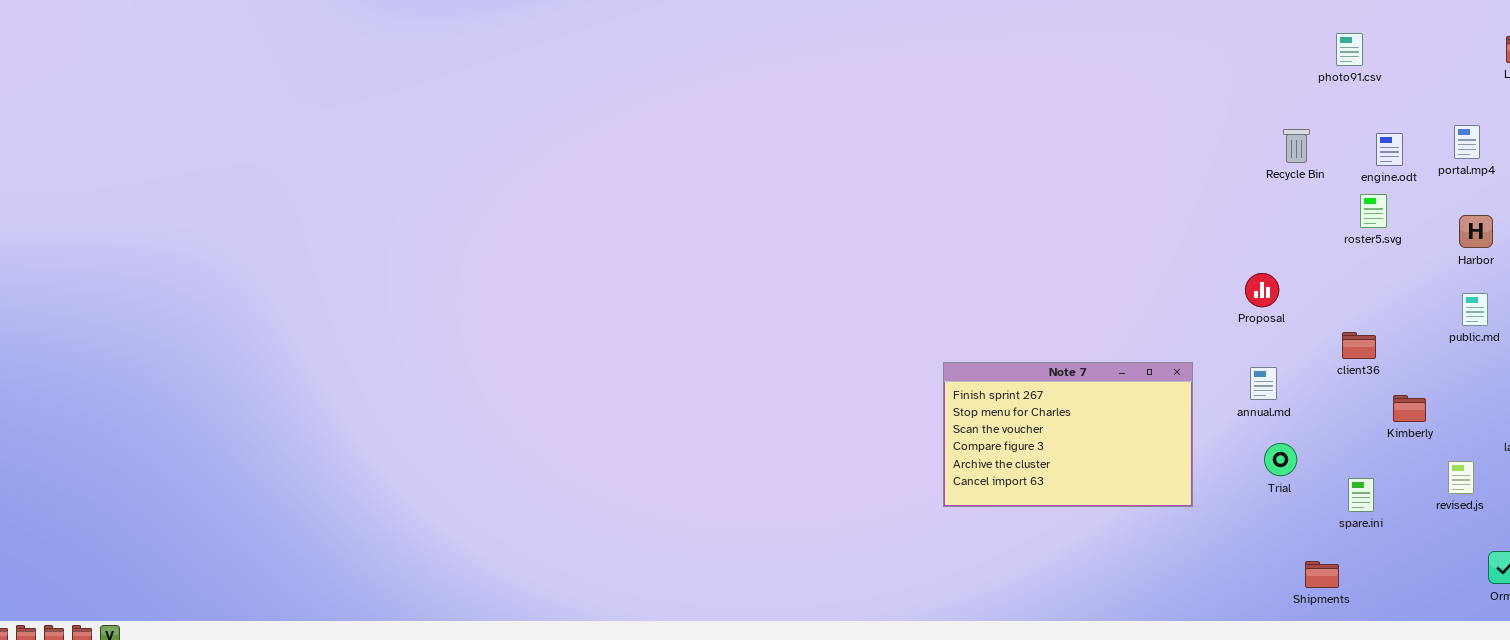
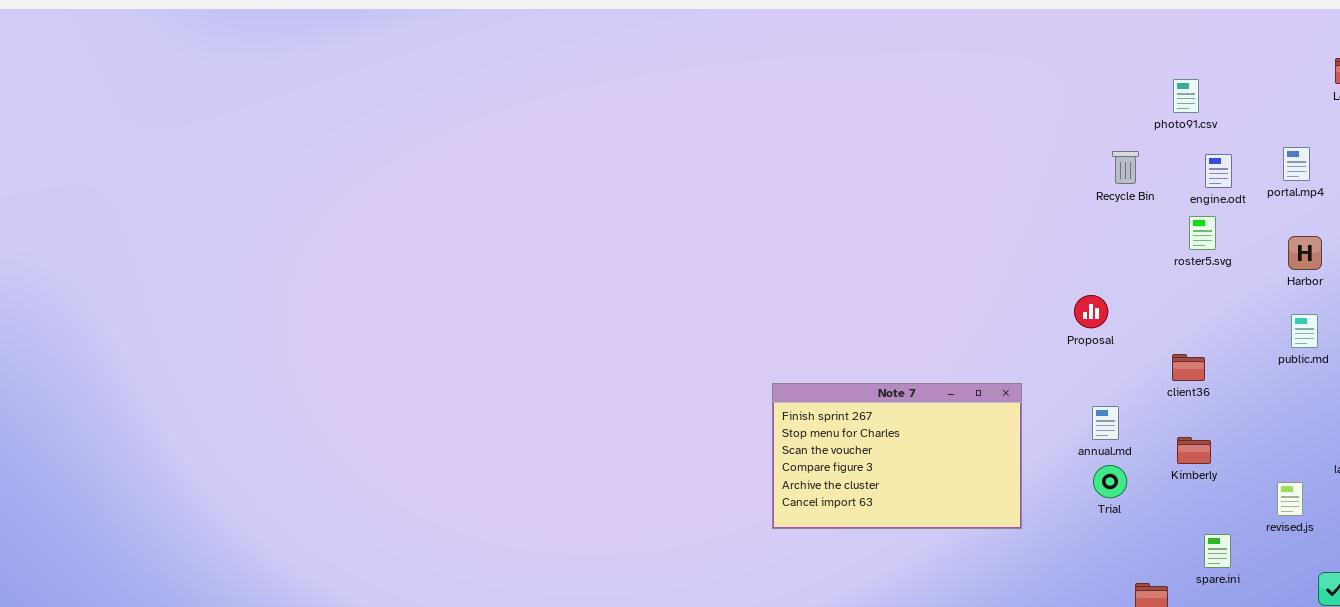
photo91.csv: [1336,33,1363,66] -> [1173,79,1199,113], moved
annual.md: [1250,367,1277,400] -> [1092,406,1119,440], moved
Kimberly: [1393,395,1426,422] -> [1177,437,1211,464], moved
spare.ini: [1348,478,1374,512] -> [1204,534,1231,568], moved

